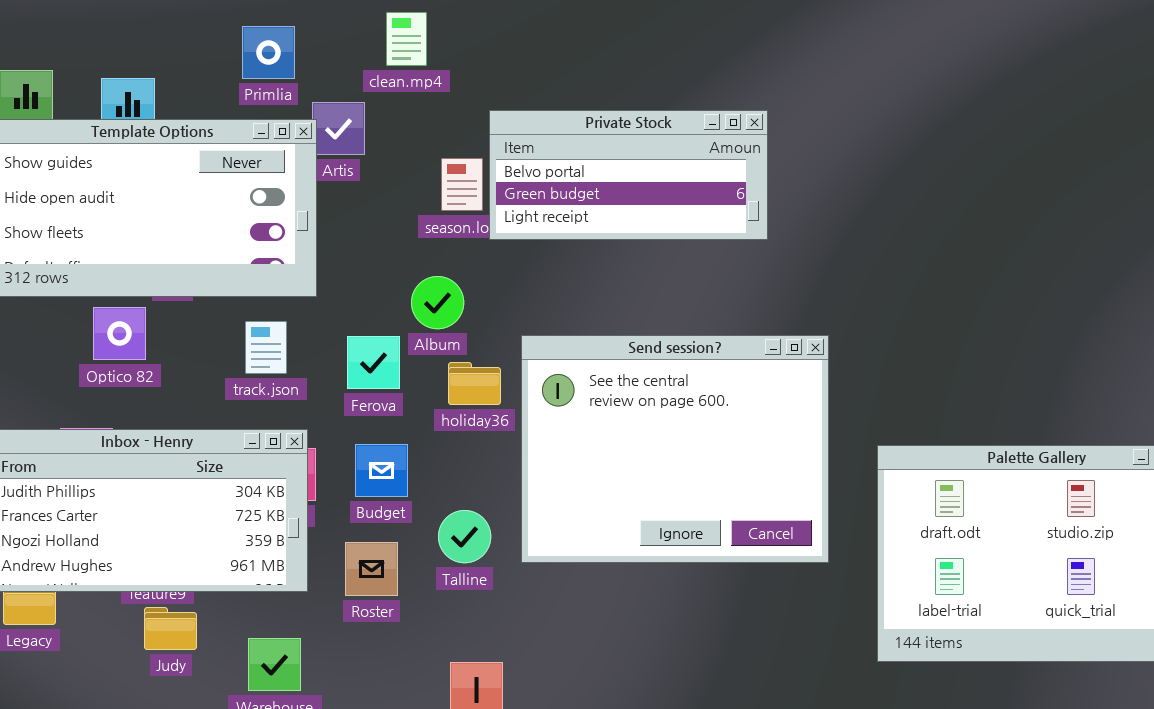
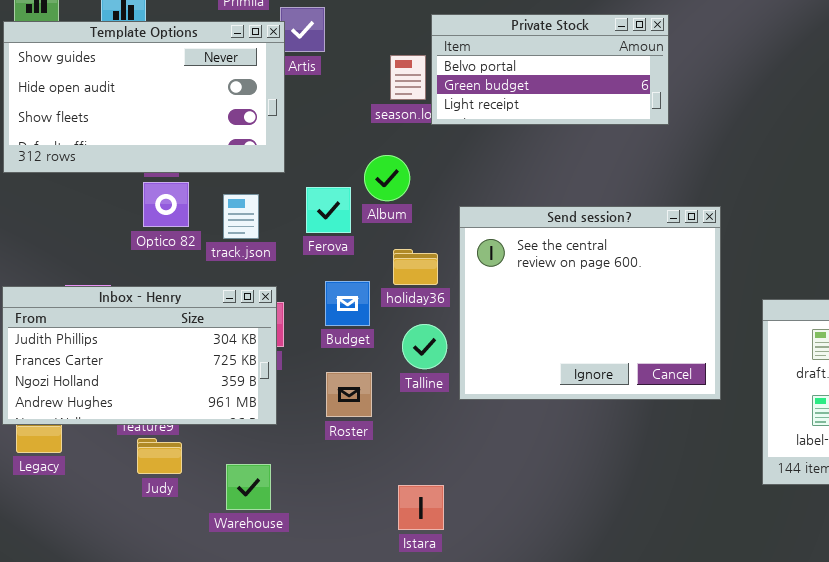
Optico 82: [93,307,146,360] -> [143,182,189,227], moved
Ferova: [347,336,400,389] -> [306,187,351,233], moved
holiday36: [448,362,501,405] -> [393,249,438,285], moved
Budget: [355,444,408,497] -> [325,281,370,326], moved
Talline: [438,510,491,563] -> [402,324,447,369], moved
Roster: [345,542,398,596] -> [326,372,372,417], moved

